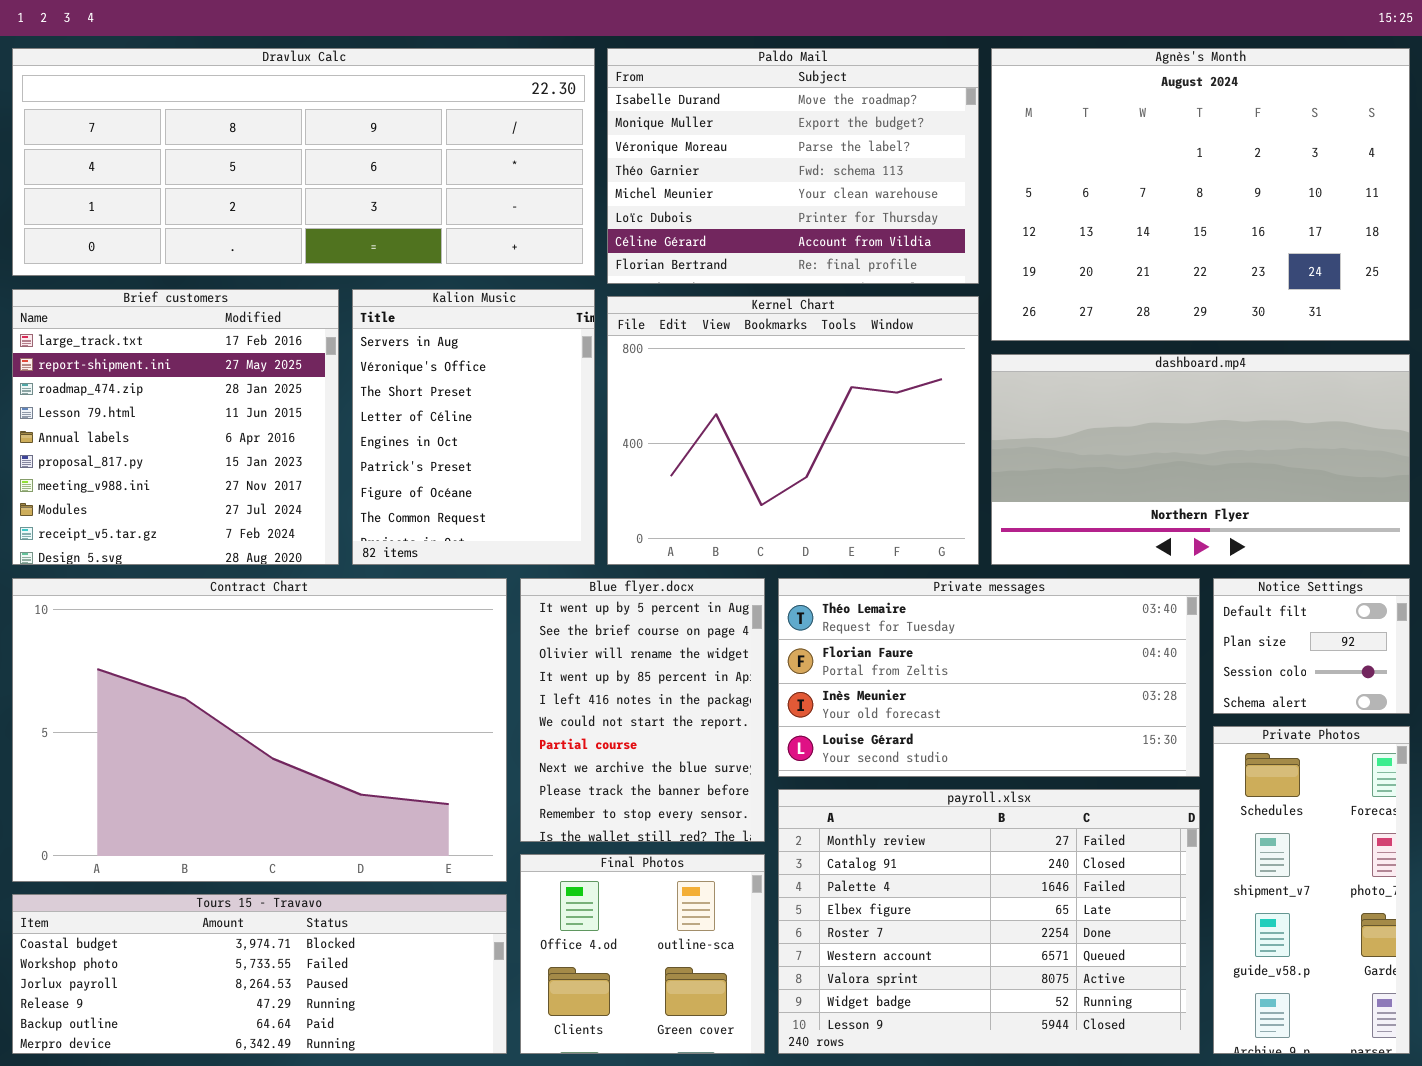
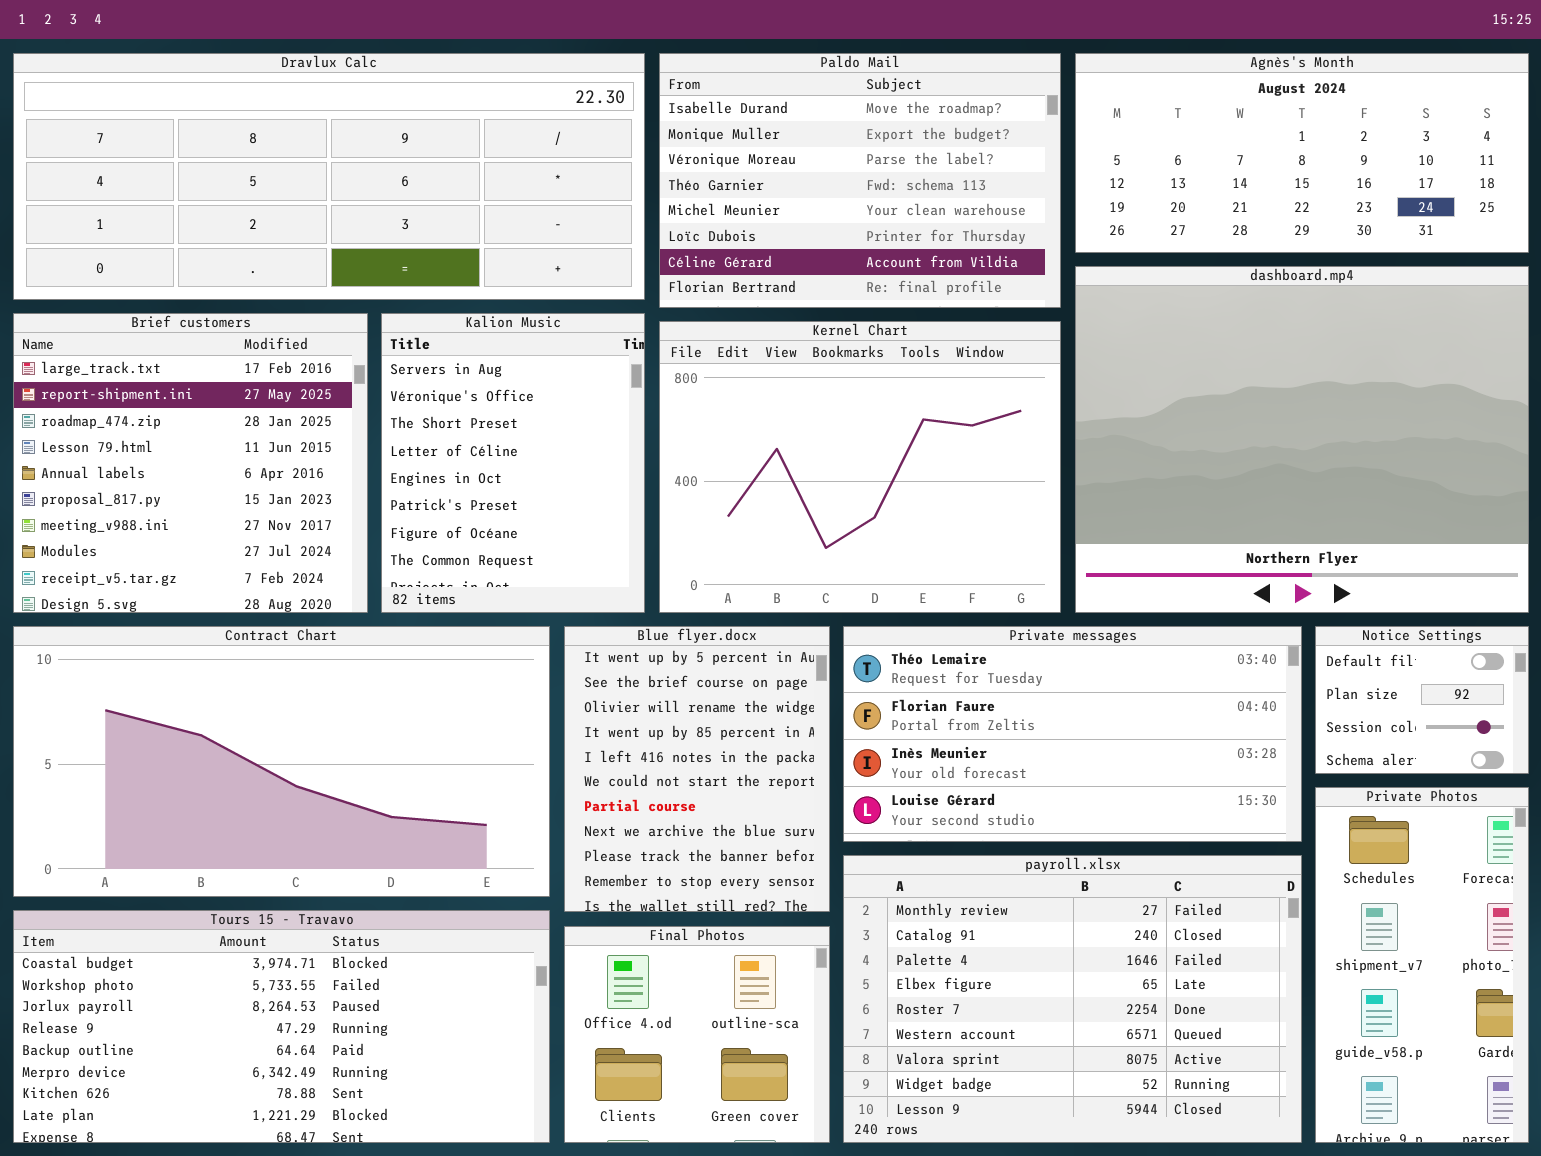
Agnès's Month: [991,48,1410,341] -> [1075,53,1529,253], resized
dashboard.mp4: [991,354,1410,565] -> [1075,266,1529,613], resized
Contract Chart: [12,578,507,882] -> [13,626,550,897], resized
Tours 15 - Travavo: [12,894,507,1054] -> [13,910,550,1143], resized

